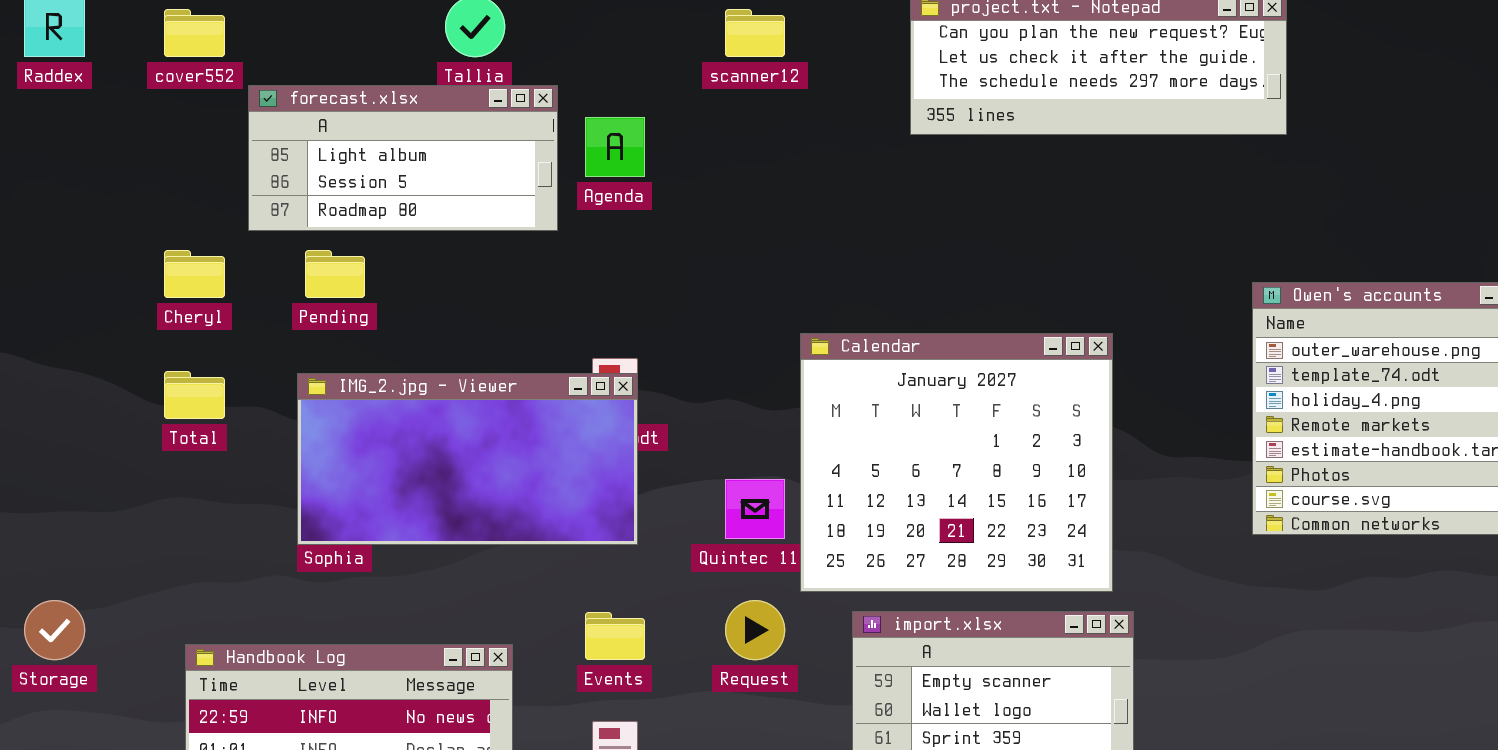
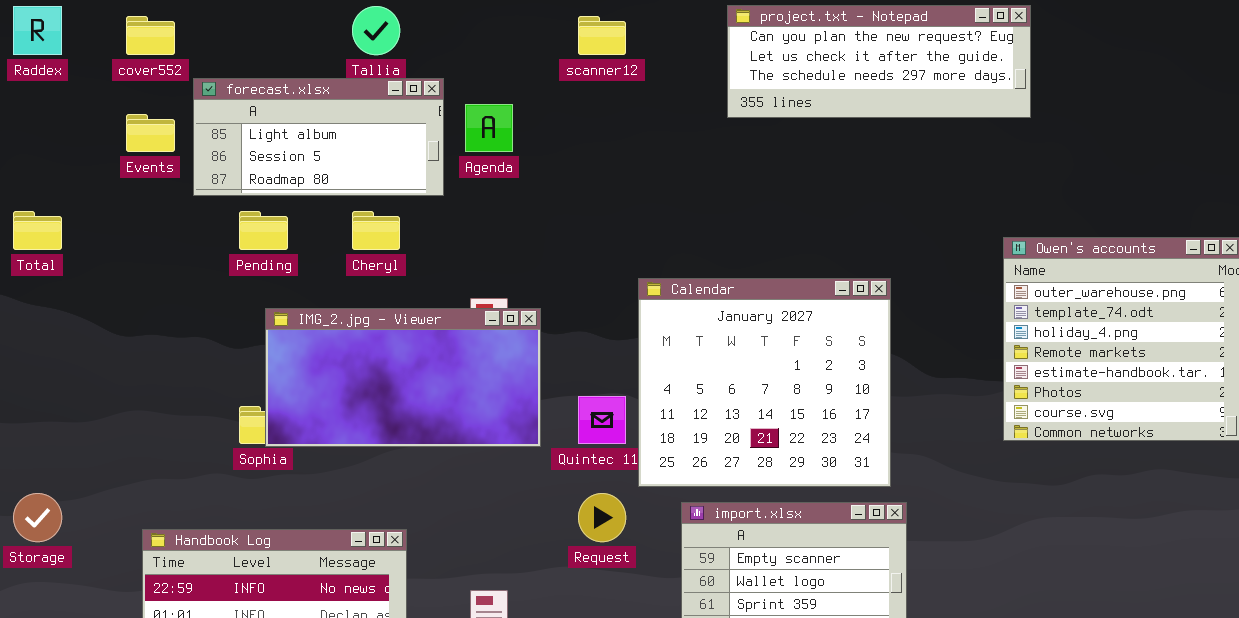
Cheryl: [164,250,225,298] -> [352,211,400,250], moved
Total: [164,371,225,419] -> [13,211,62,250], moved
IMG_2.jpg - Viewer: [297,373,638,545] -> [265,308,541,447], moved
Events: [585,612,645,660] -> [126,114,175,152], moved

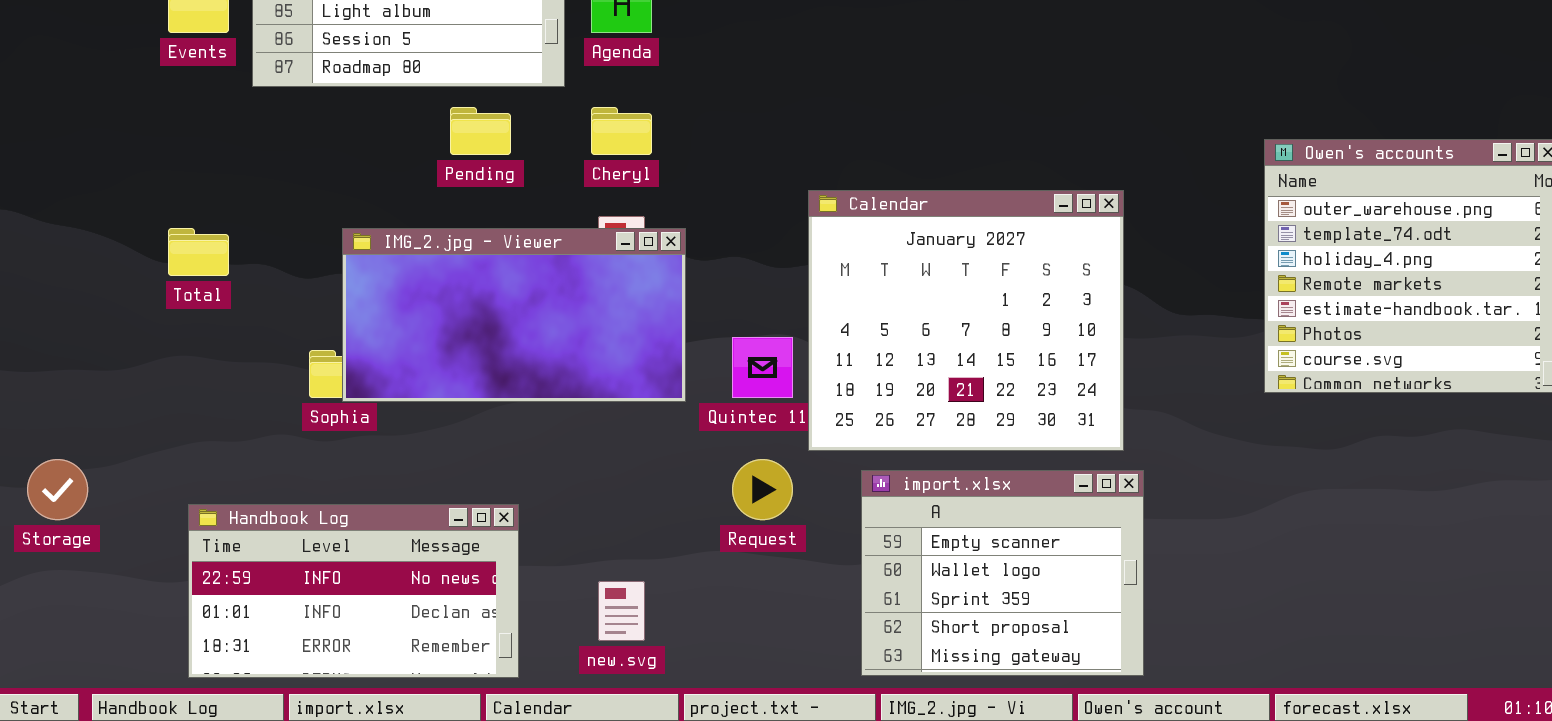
Total: [13,211,62,250] -> [168,228,229,276], moved
Pending: [239,211,288,250] -> [450,107,511,155], moved
Cheryl: [352,211,400,250] -> [591,107,652,155], moved

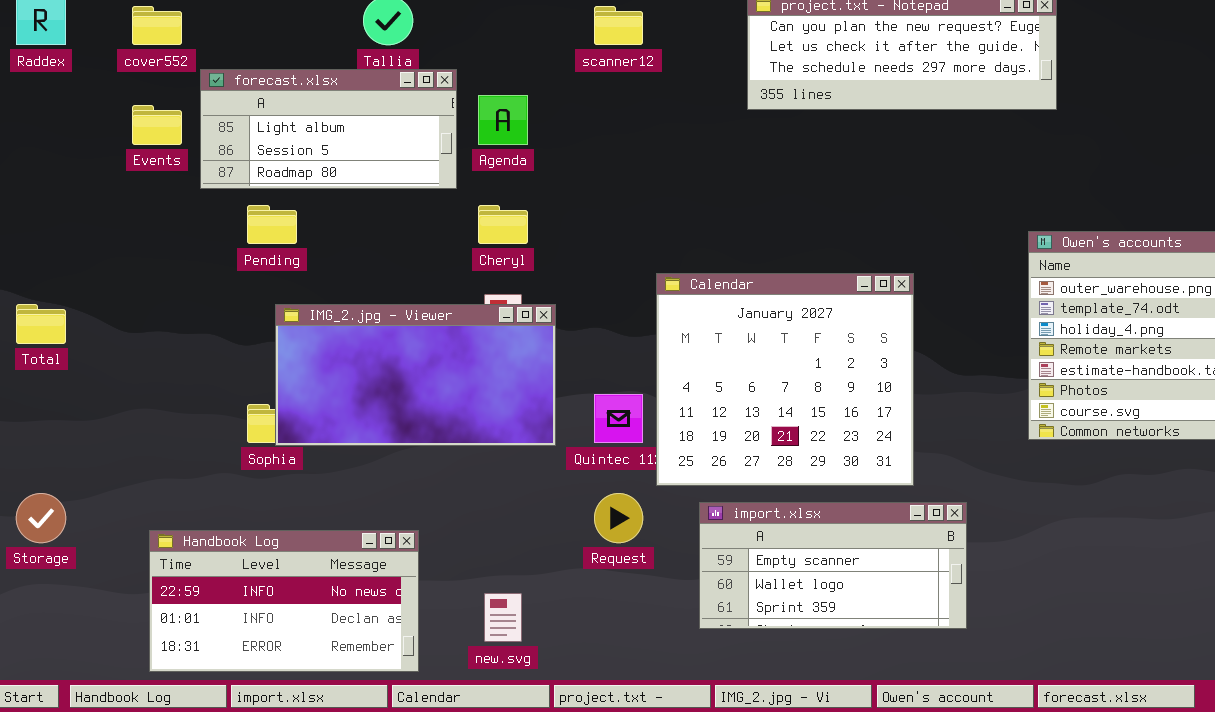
Pending: [450,107,511,155] -> [247,205,297,244], moved
Total: [168,228,229,276] -> [16,304,66,344], moved
import.xlsx: [861,470,1144,676] -> [699,502,967,629], resized

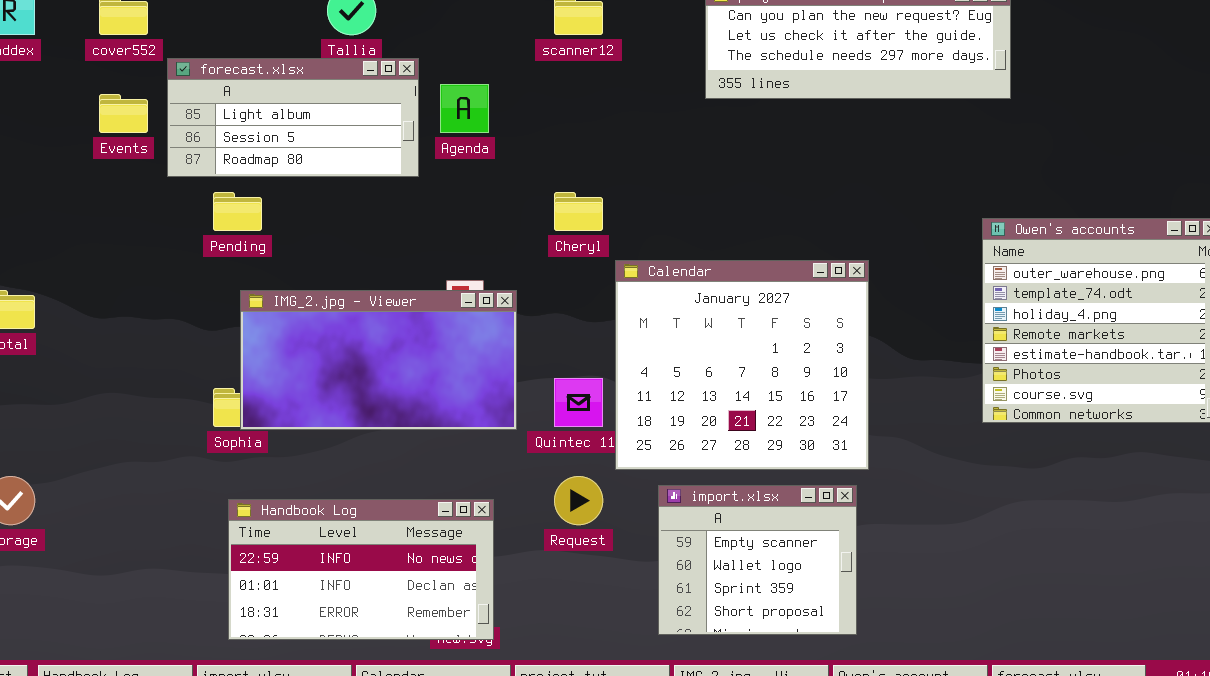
Cheryl: [478,205,528,244] -> [554,192,603,231], moved
import.xlsx: [699,502,967,629] -> [658,485,857,635], resized
Handbook Log: [149,530,419,672] -> [228,499,494,640], moved

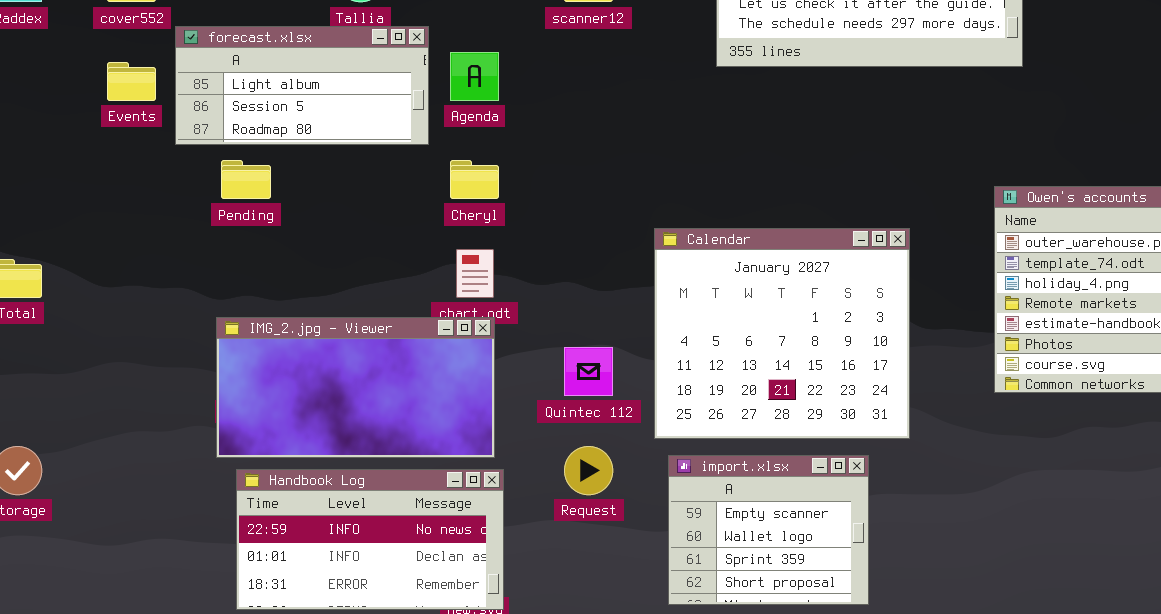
Cheryl: [554,192,603,231] -> [450,160,499,199], moved
Calendar: [615,260,869,470] -> [654,228,910,439], moved
IMG_2.jpg - Viewer: [240,290,517,430] -> [216,317,495,458], moved

